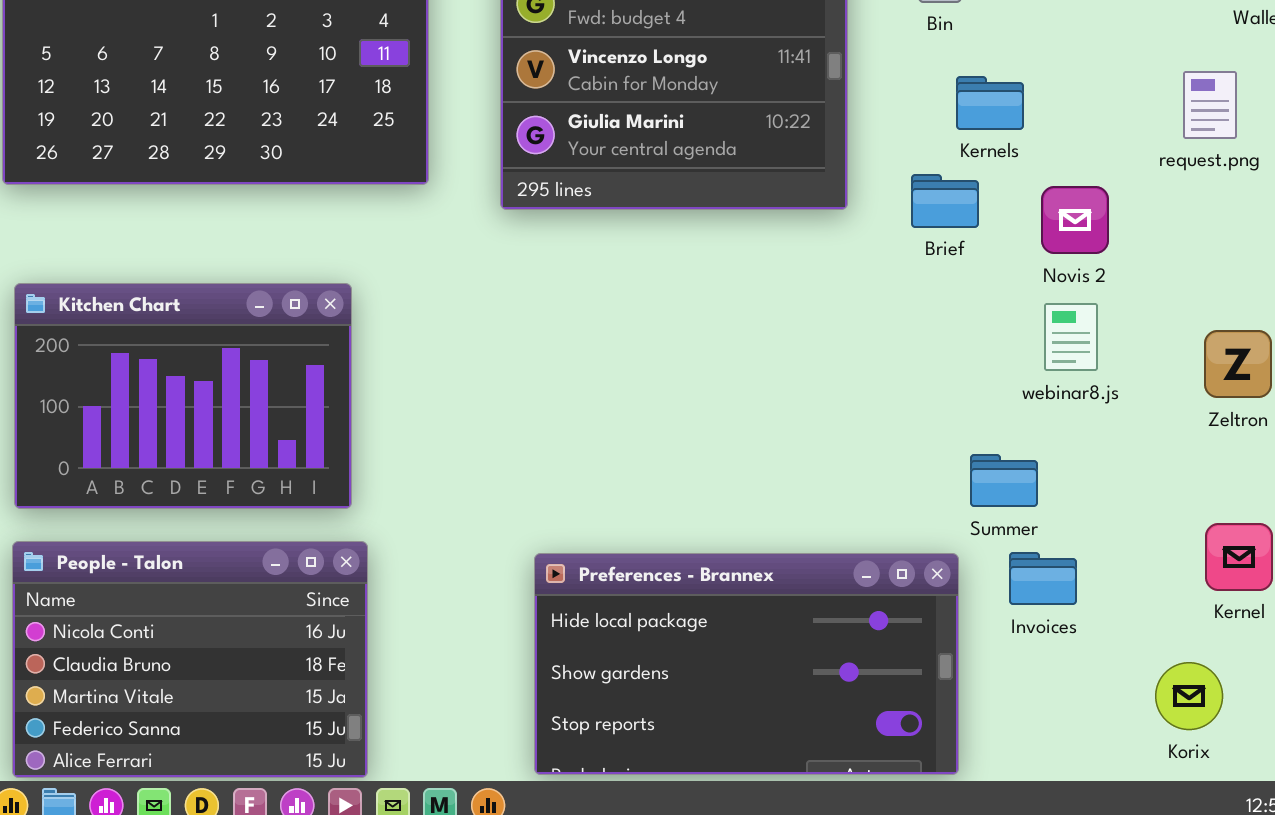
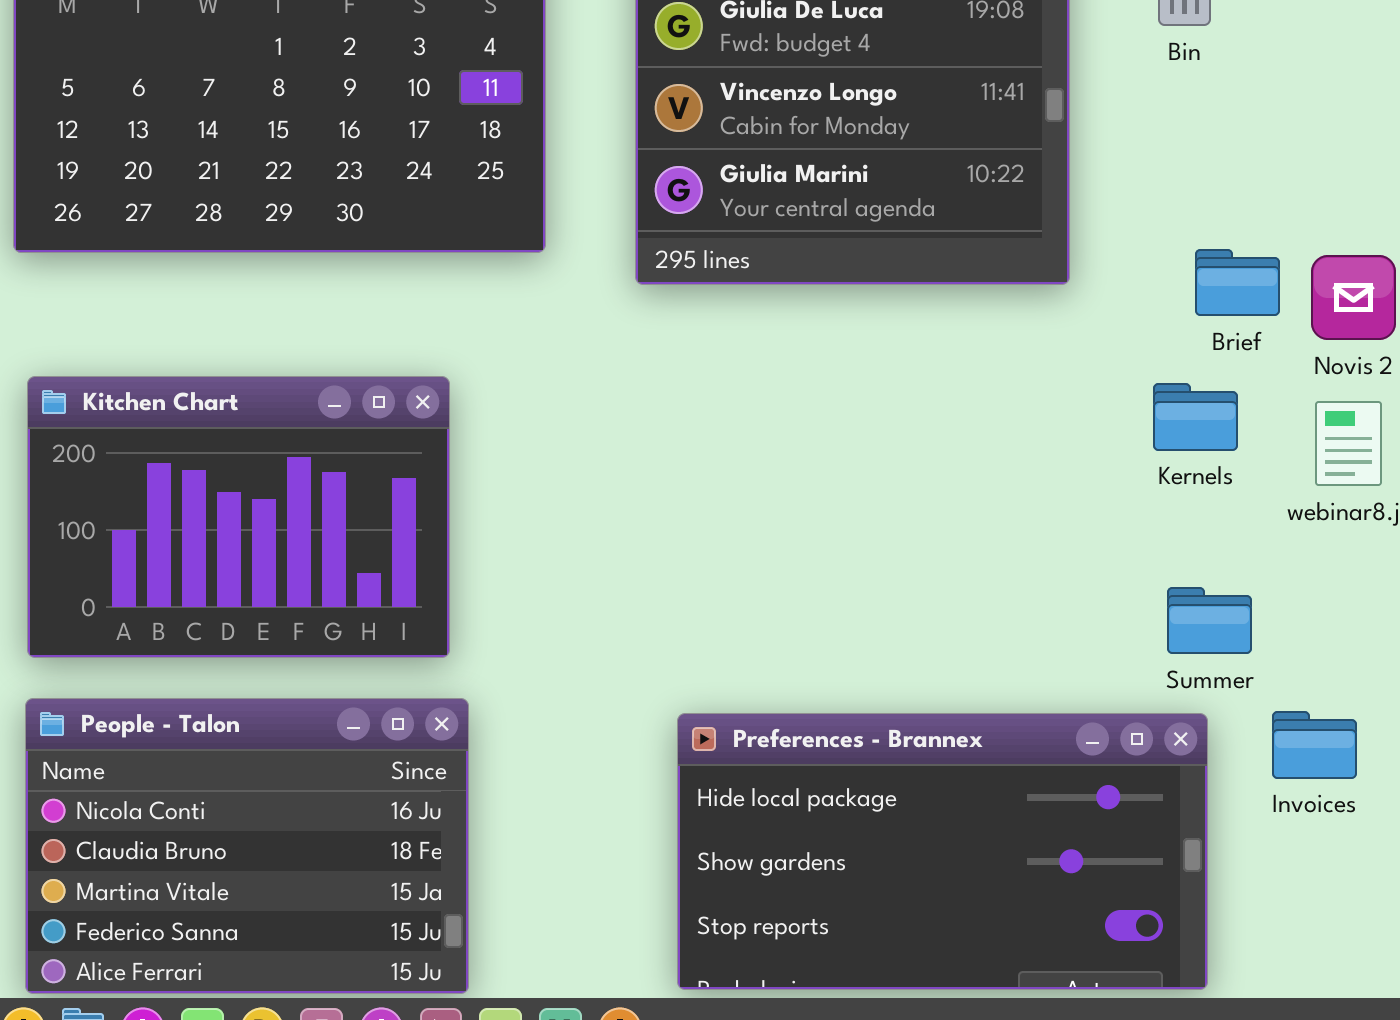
Kernels: [956,76,1024,130] -> [1153,383,1238,451], moved
Brief: [911,174,979,228] -> [1195,249,1280,316], moved
Summer: [970,454,1038,507] -> [1167,587,1252,654], moved

